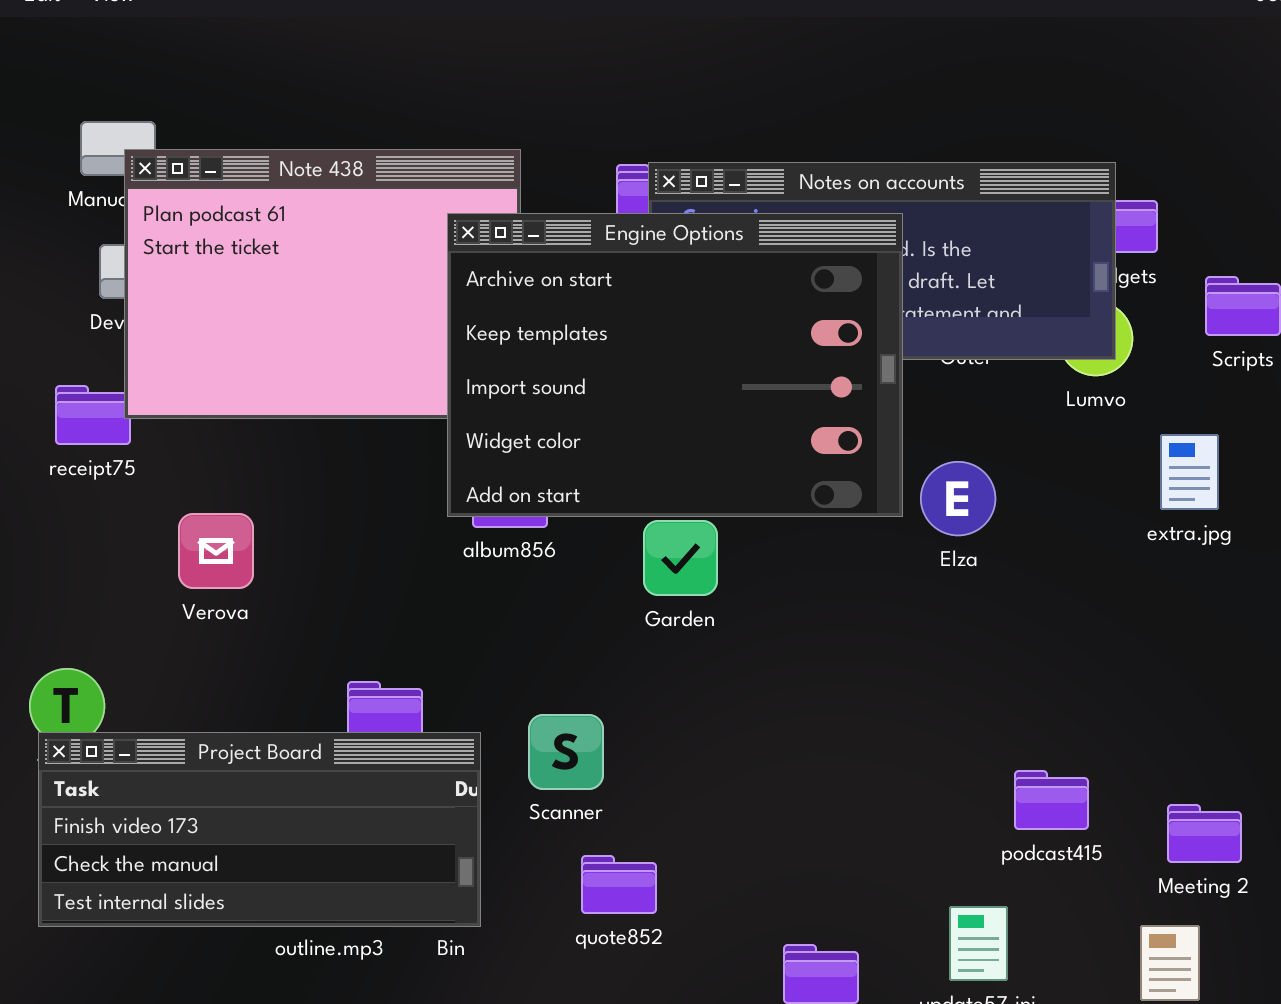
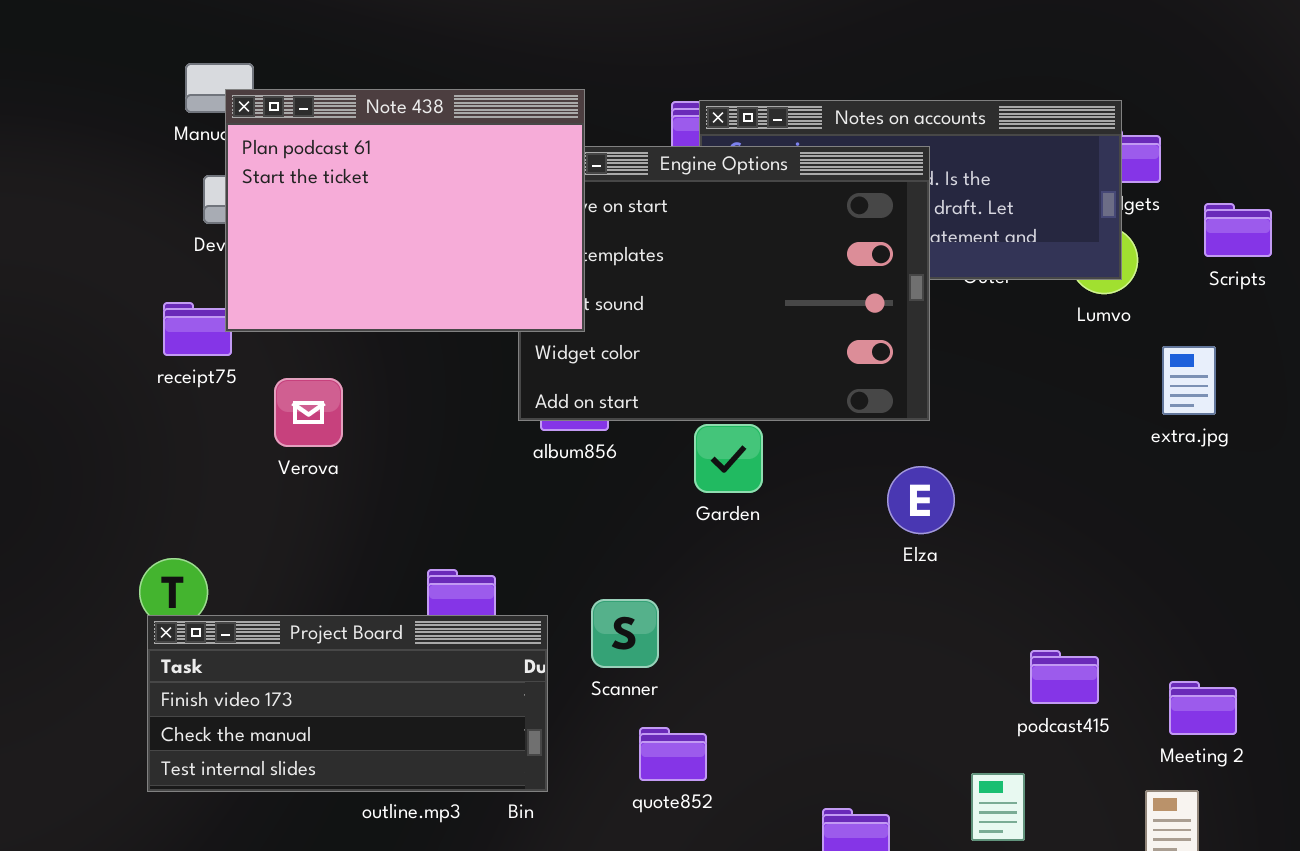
Note 438: [124,149,521,419] -> [225,89,585,332], raised
Elza: [920,461,996,536] -> [887,466,955,534], moved
Verova: [178,513,254,589] -> [274,378,343,447], moved

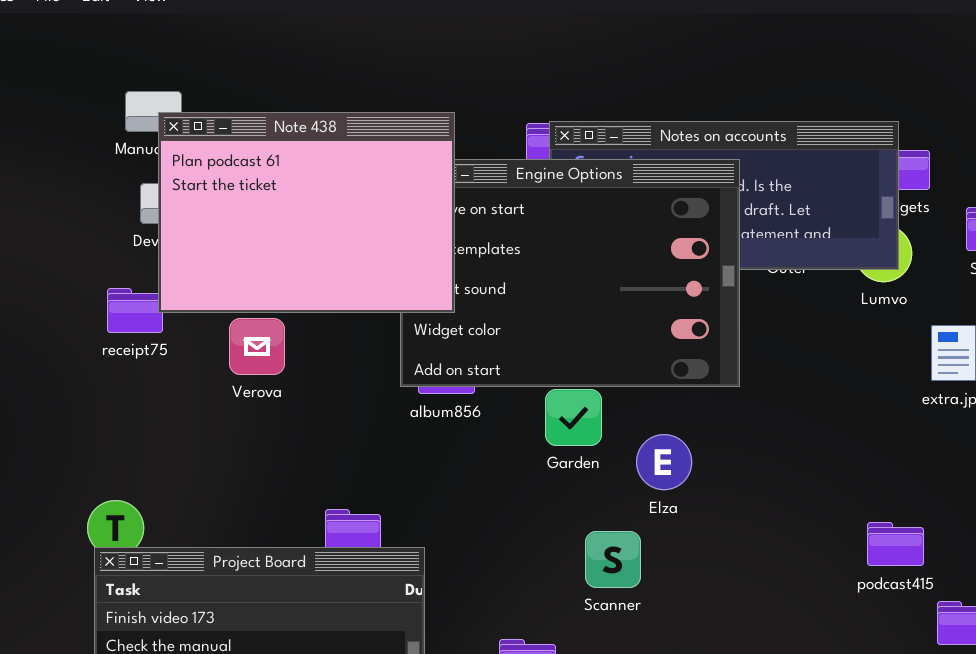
Verova: [274,378,343,447] -> [229,318,285,375], moved
Elza: [887,466,955,534] -> [636,434,692,490], moved
Scanner: [591,599,659,668] -> [585,531,641,588], moved
podcast415: [1030,650,1099,704] -> [867,522,924,566], moved

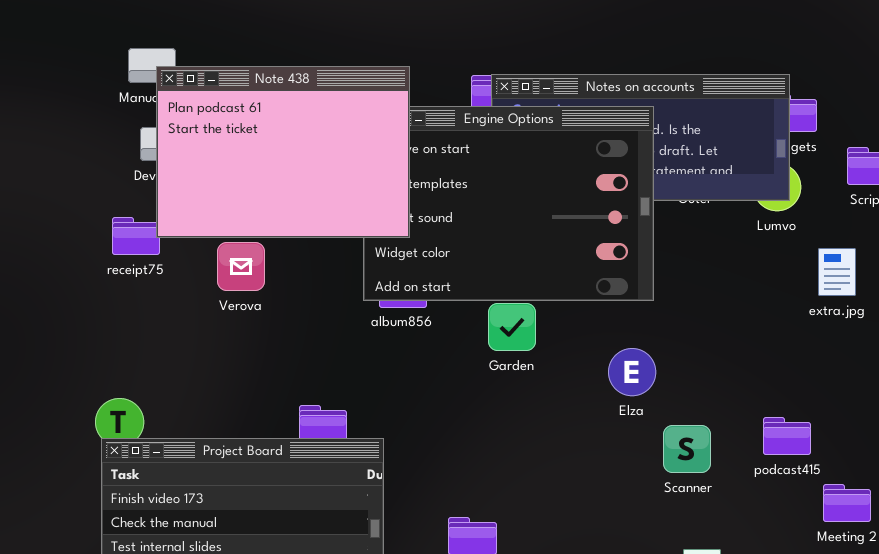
Elza: [636,434,692,490] -> [608,348,656,396], moved
Scanner: [585,531,641,588] -> [663,425,711,473], moved

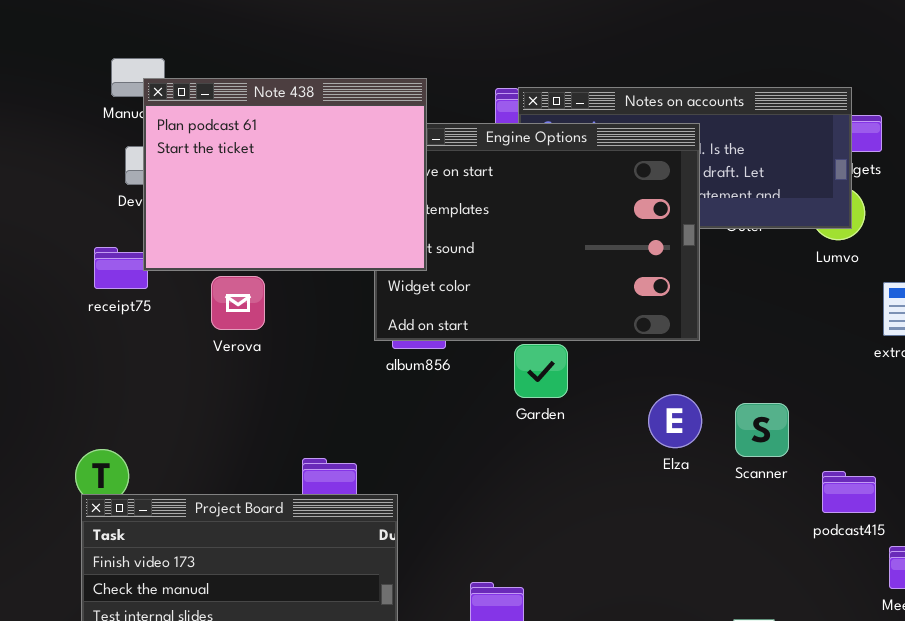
Scanner: [663,425,711,473] -> [735,403,789,457], moved

